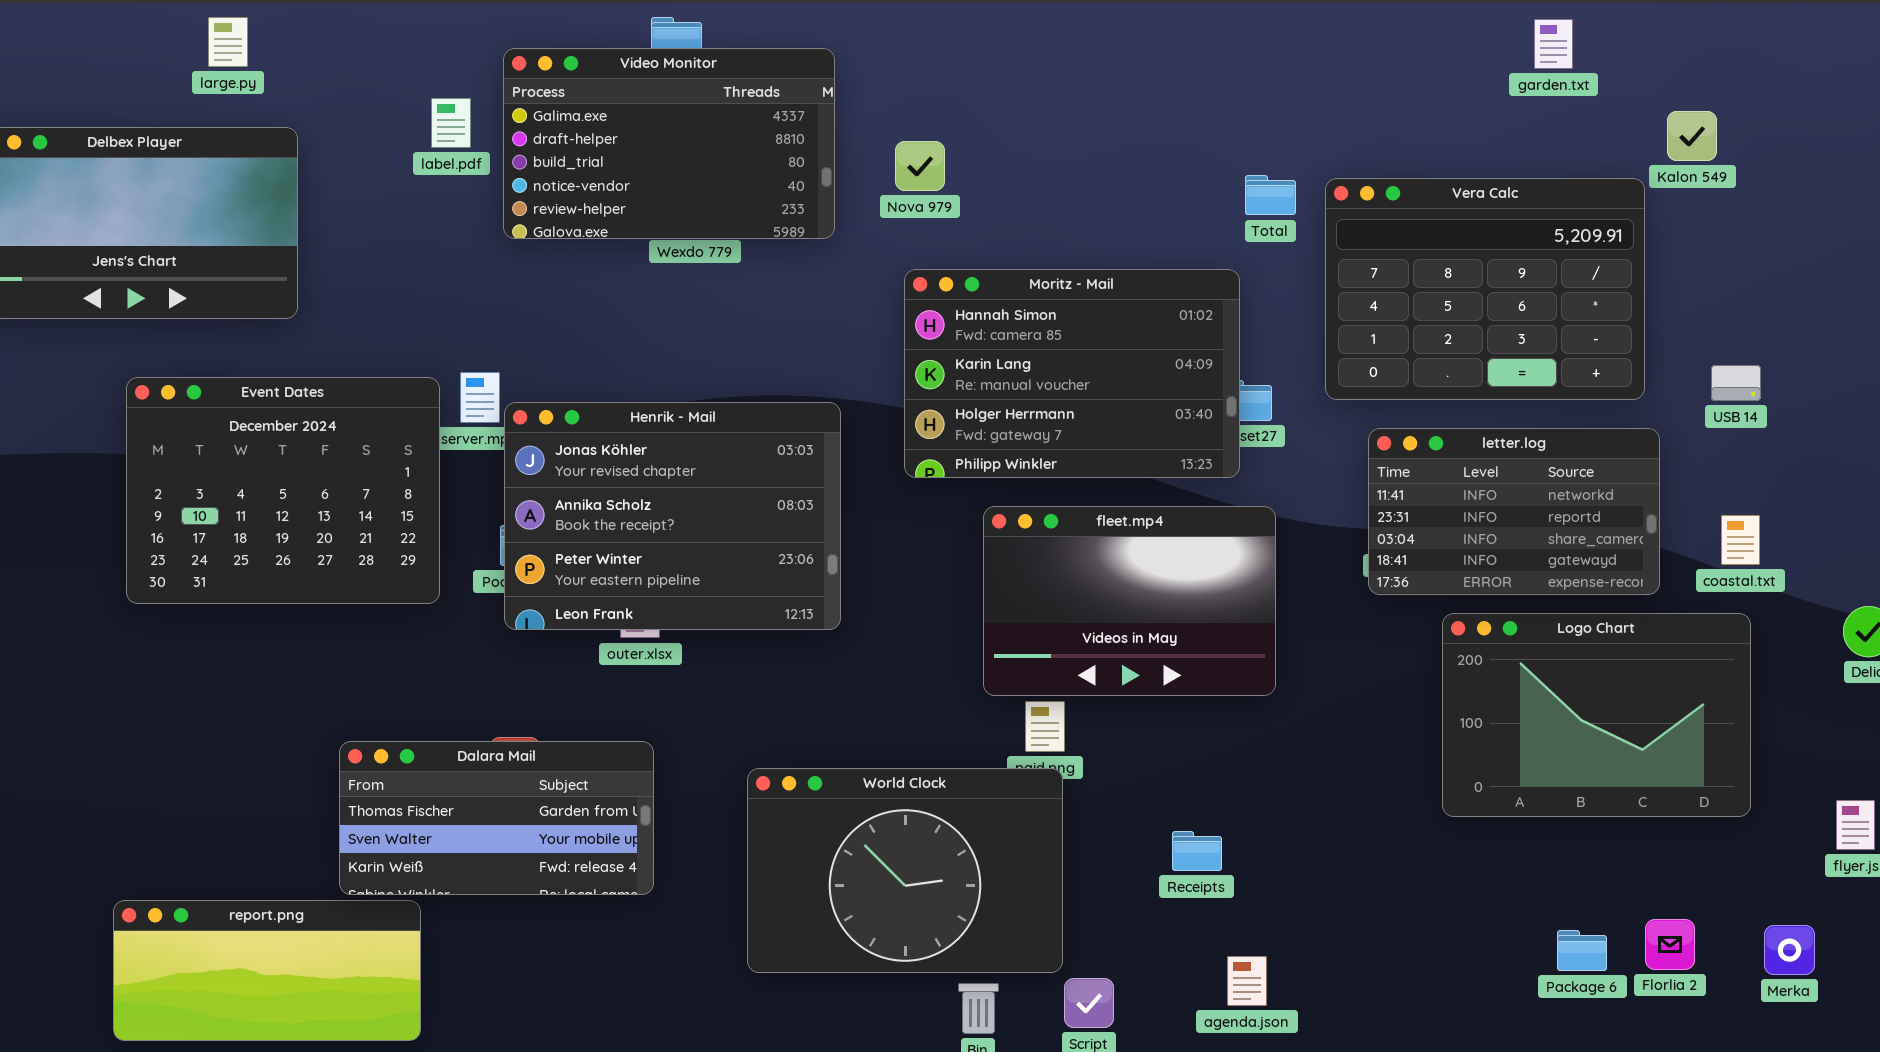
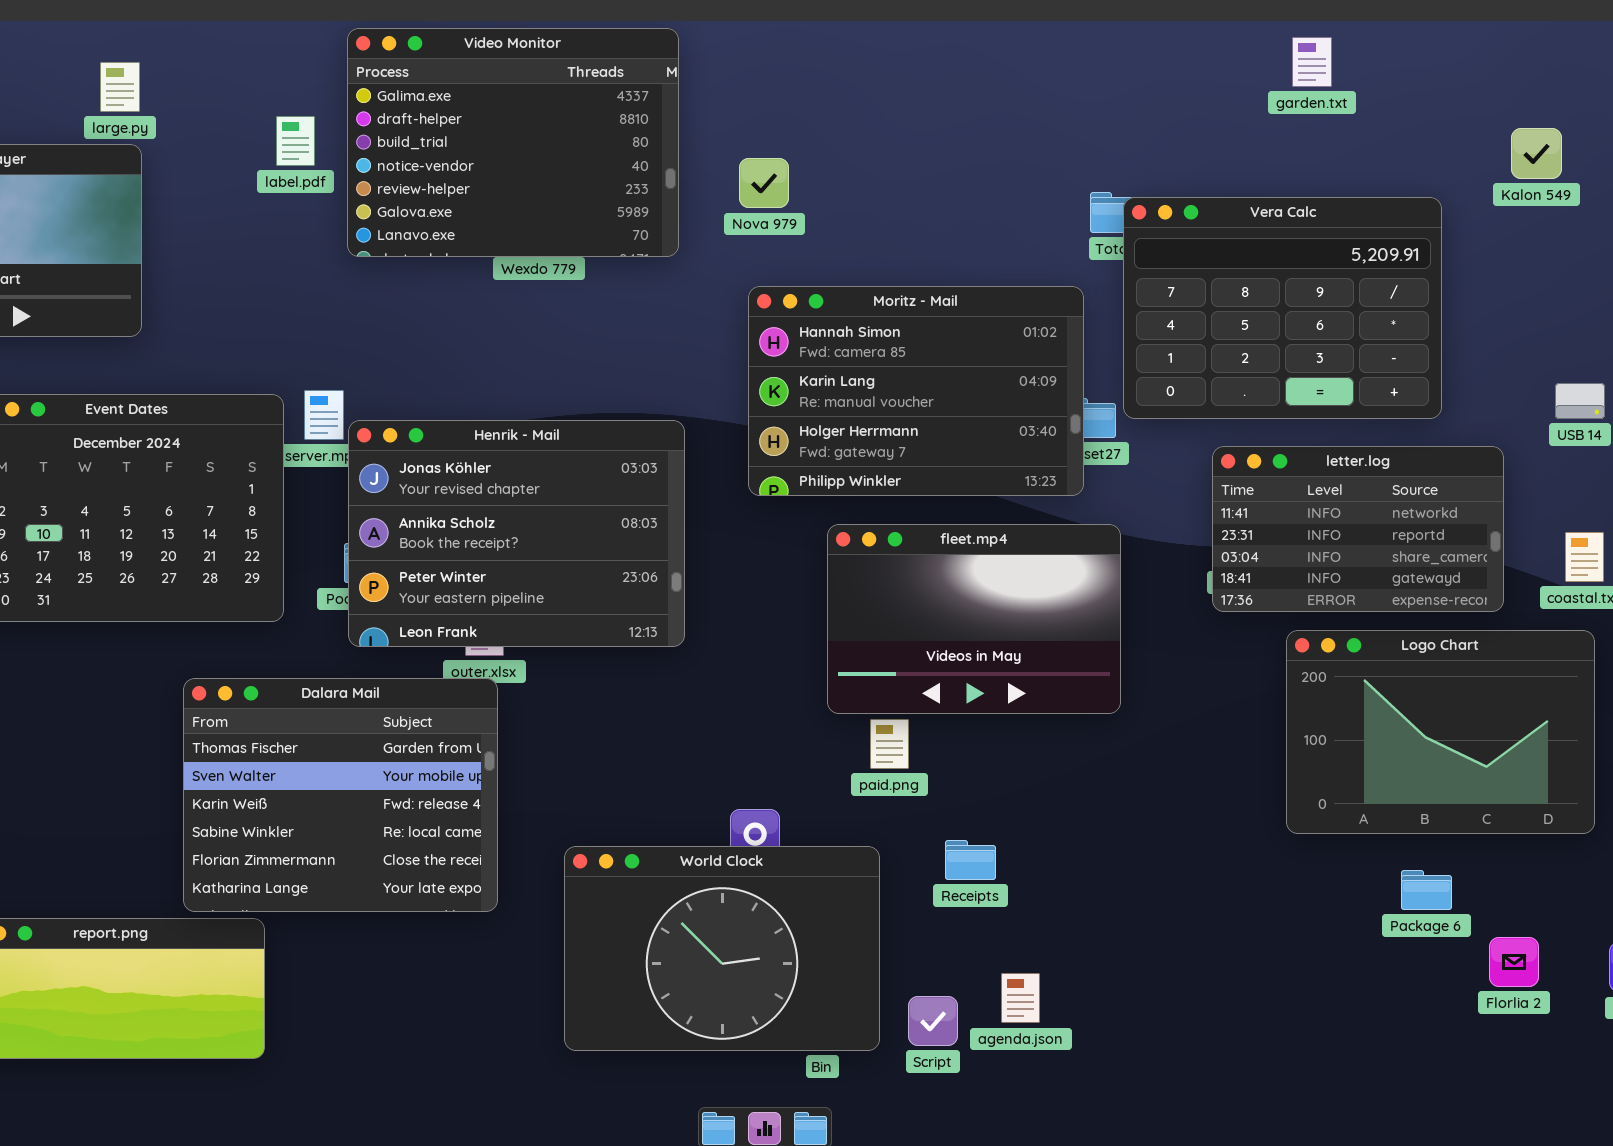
large.py: [208,17,248,67] -> [100,62,140,112], moved
garden.txt: [1534,19,1573,69] -> [1292,37,1332,87], moved
Video Monitor: [503,48,835,239] -> [347,28,679,257], resized
Vera Calc: [1325,178,1645,400] -> [1123,197,1442,419], moved
Dalara Mail: [339,741,654,895] -> [183,678,498,912], resized
World Clock: [747,768,1063,973] -> [564,846,880,1051], moved
Receipts: [1172,831,1222,871] -> [945,840,996,880], moved
Package 6: [1557,930,1607,971] -> [1401,870,1452,910], moved
agenda.json: [1227,956,1267,1006] -> [1001,973,1040,1023], moved

